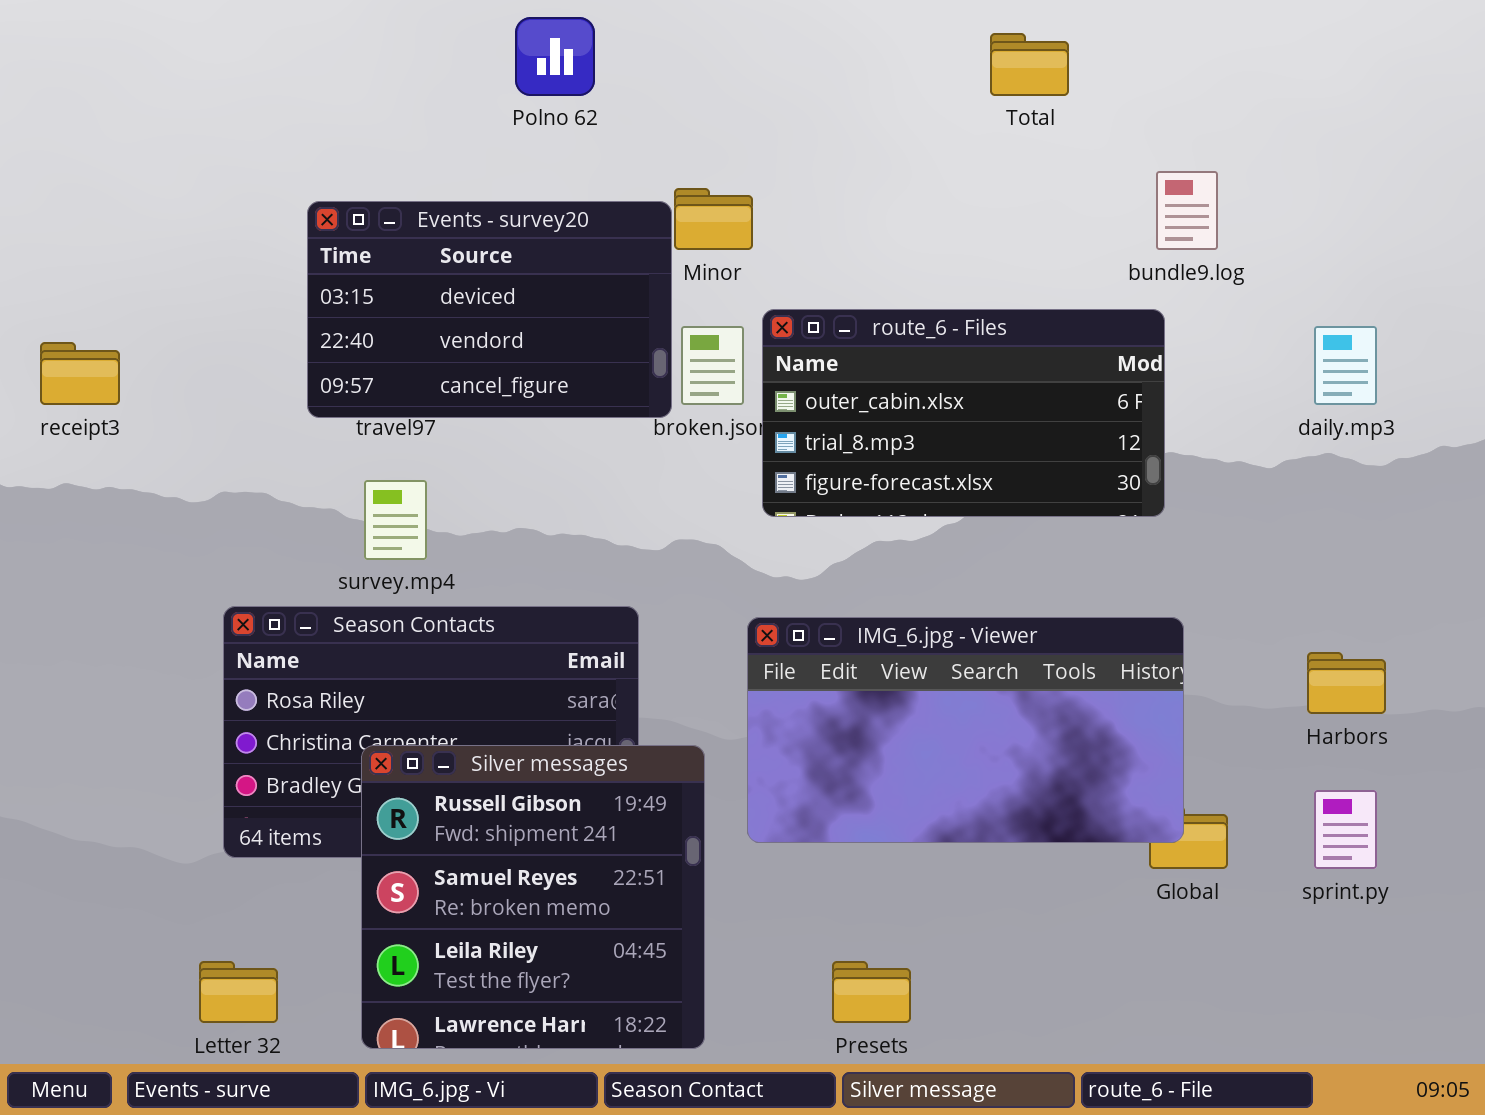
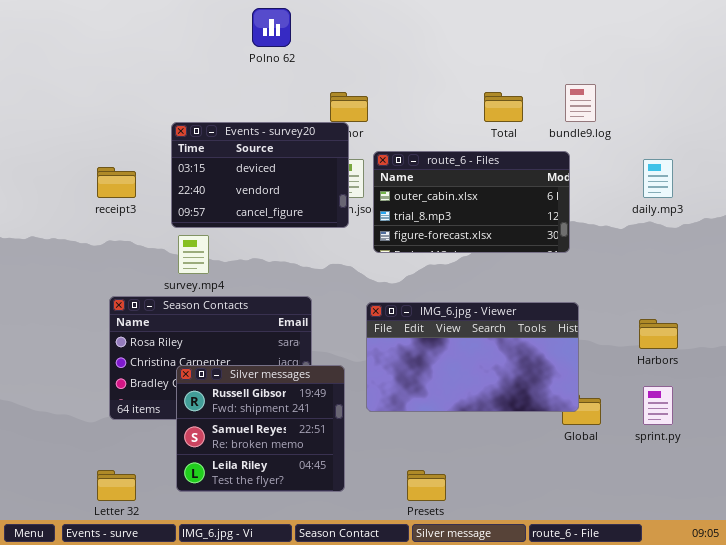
Total: [990,33,1069,96] -> [484,92,523,122], moved
Events - survey20: [307,201,672,418] -> [171,122,349,228], moved
receipt3: [40,342,120,405] -> [97,167,136,198], moved
Silver messages: [361,745,705,1049] -> [176,365,345,492], resized

